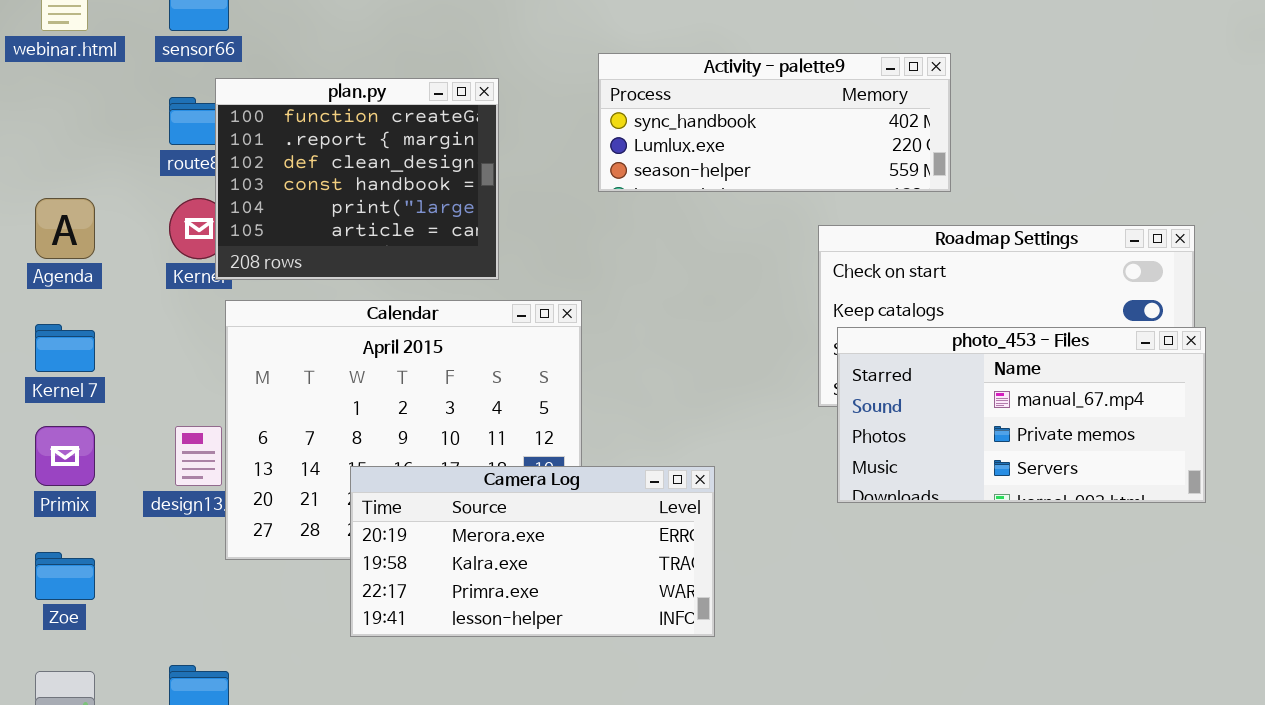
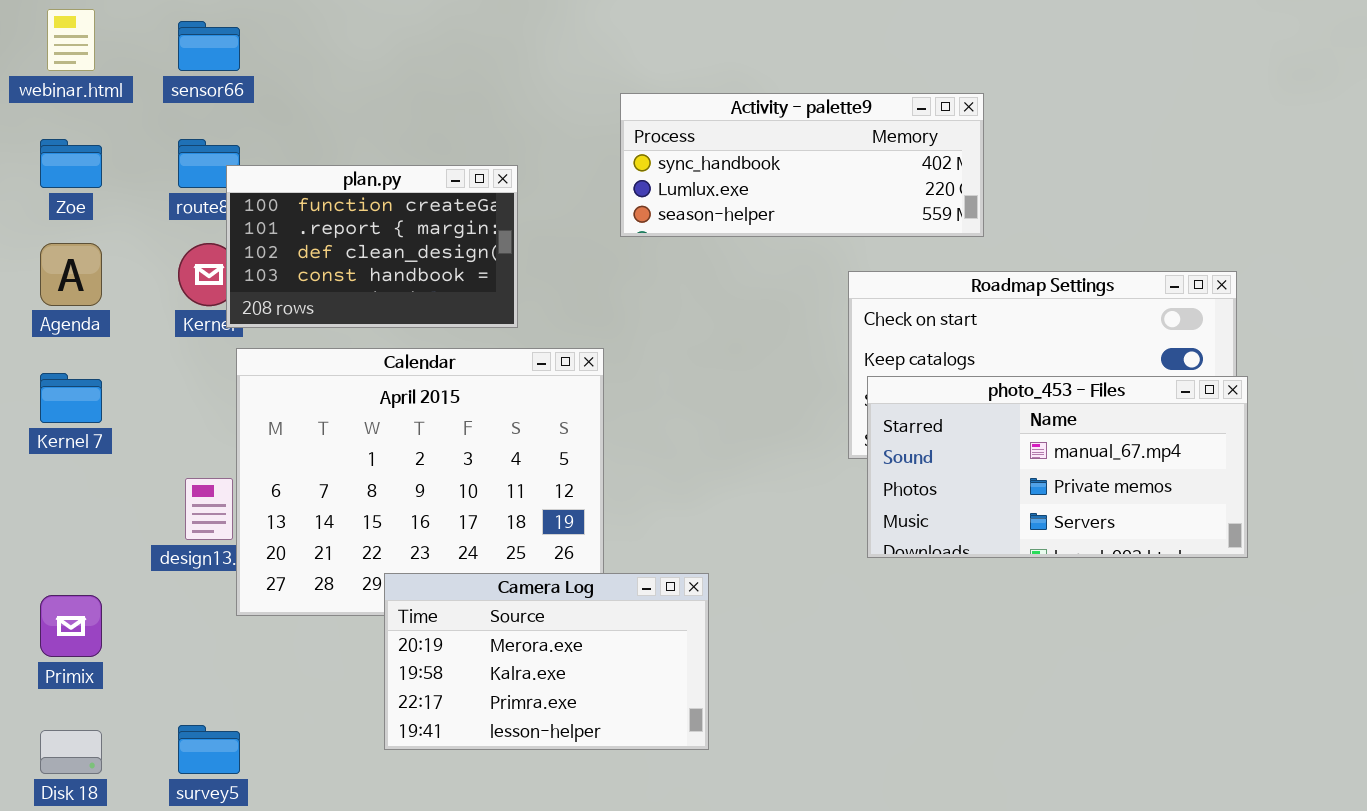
plan.py: [215,78,499,280] -> [226,165,518,328], resized
Primix: [35,426,95,486] -> [40,595,102,657], moved
Camera Log: [350,466,715,637] -> [384,573,709,750], moved, resized
Zoe: [35,552,95,600] -> [40,139,102,188], moved

